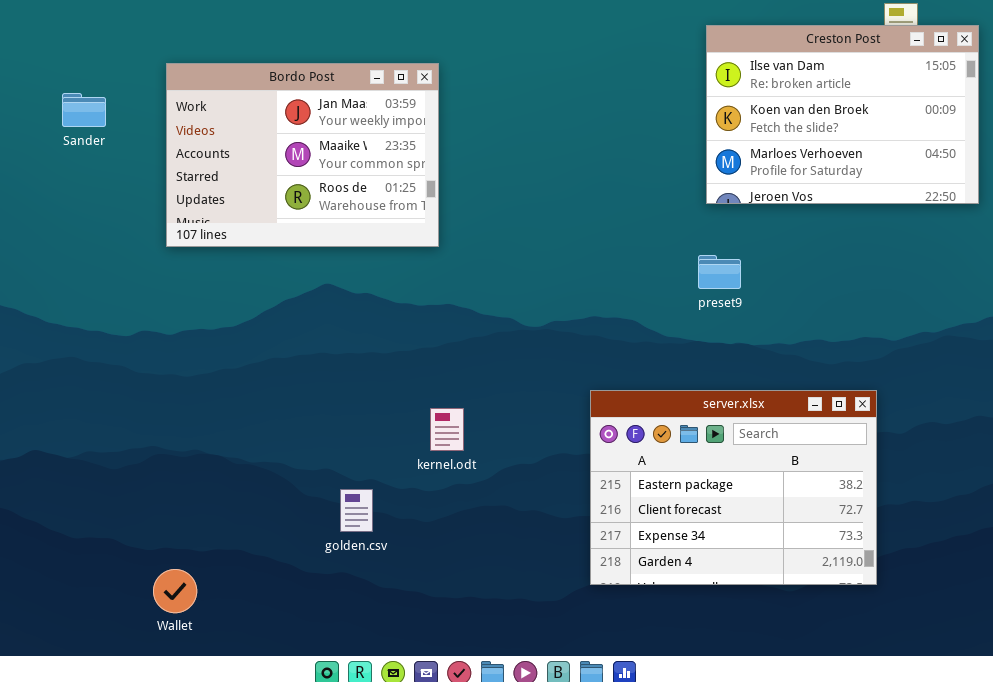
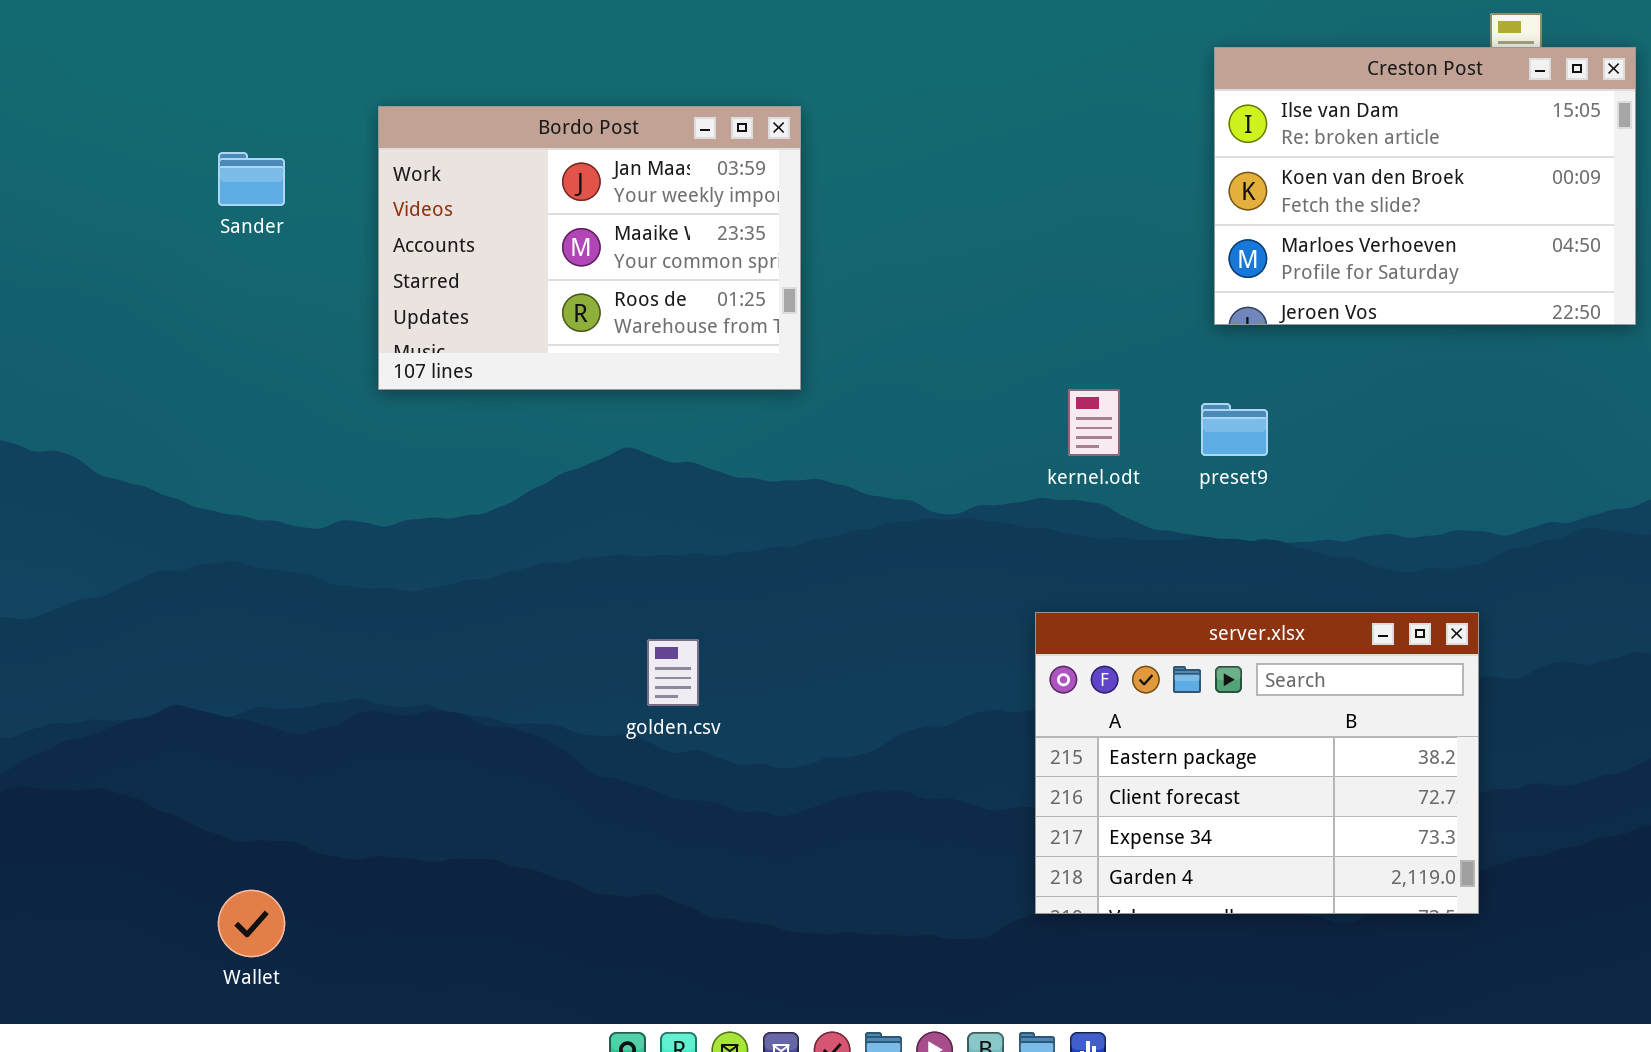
kernel.odt: [430,408,464,451] -> [1068,389,1120,456], moved
golden.csv: [340,489,373,532] -> [647,639,699,706], moved
Wallet: [153,569,197,613] -> [218,890,285,957], moved

